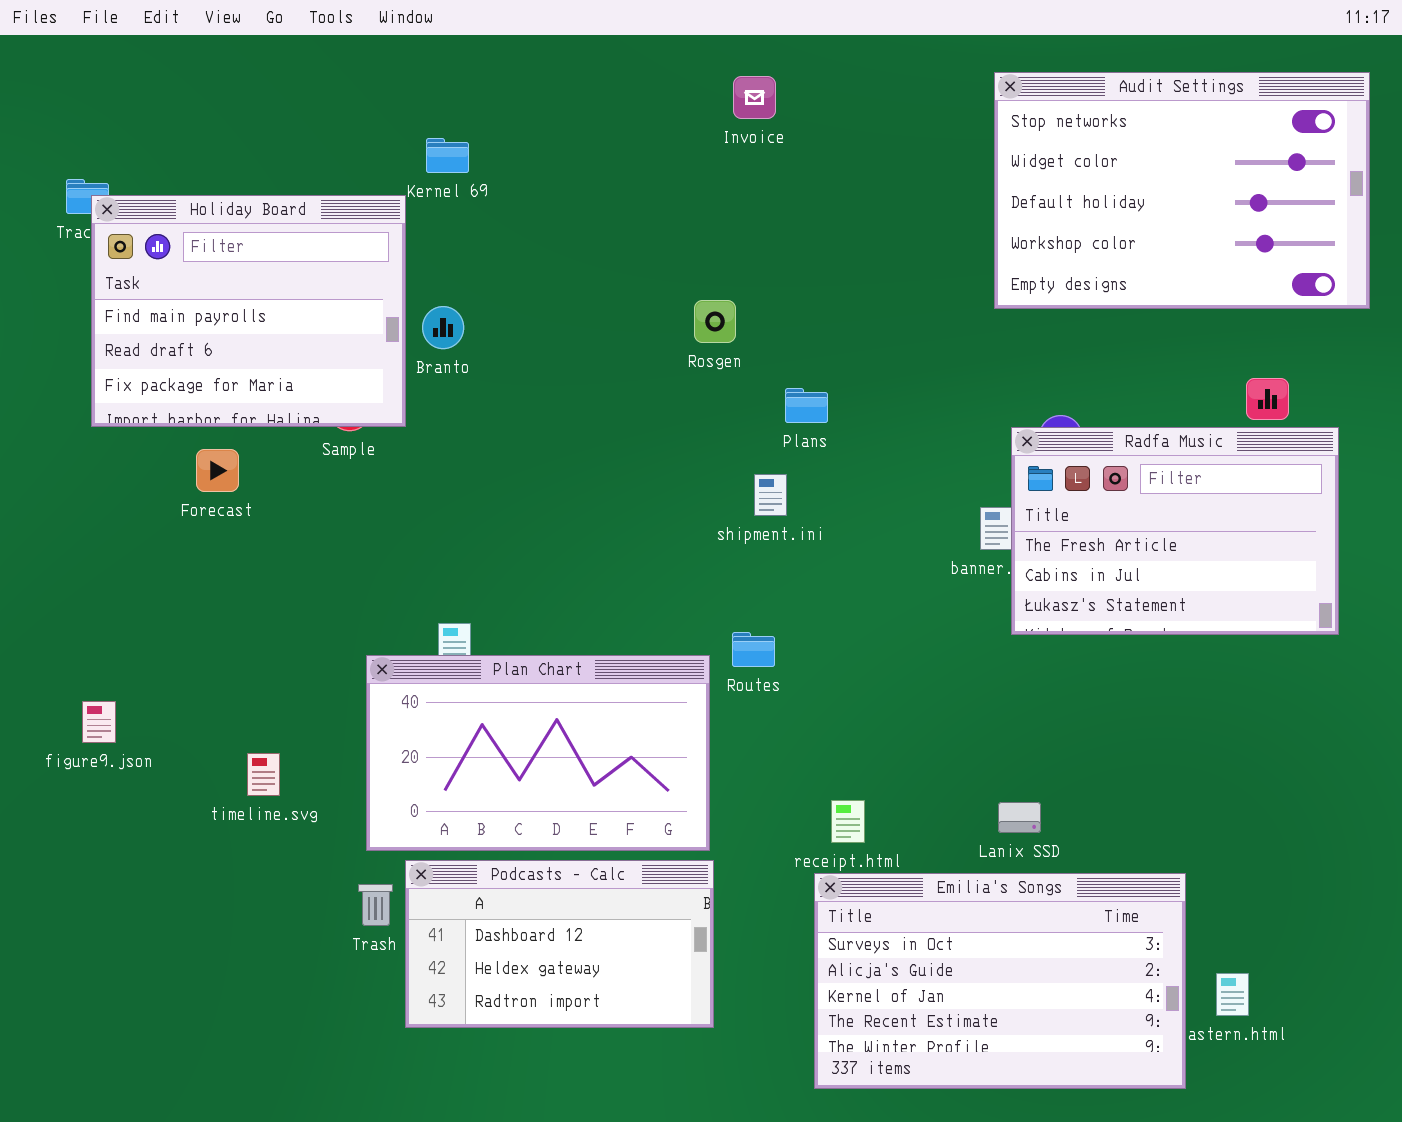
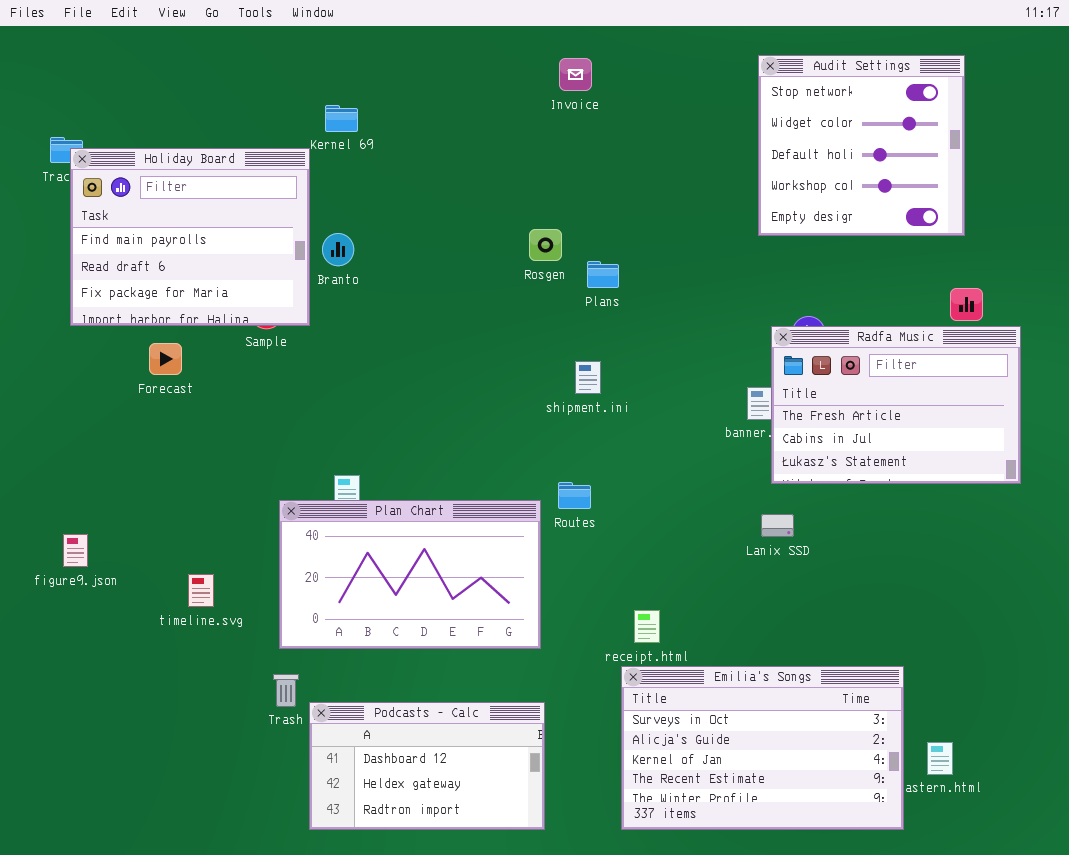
Audit Settings: [994,72,1370,309] -> [758,55,965,236], resized
Plans: [785,388,828,423] -> [587,261,619,288], moved
Lanix SSD: [998,802,1041,833] -> [761,514,794,537], moved
Podcasts - Calc: [405,860,714,1028] -> [309,702,545,830], moved

